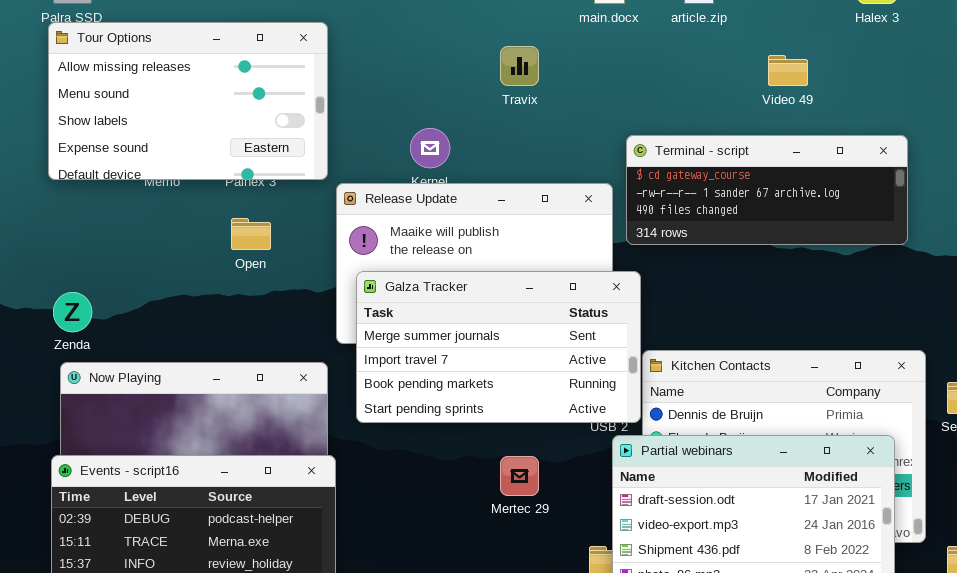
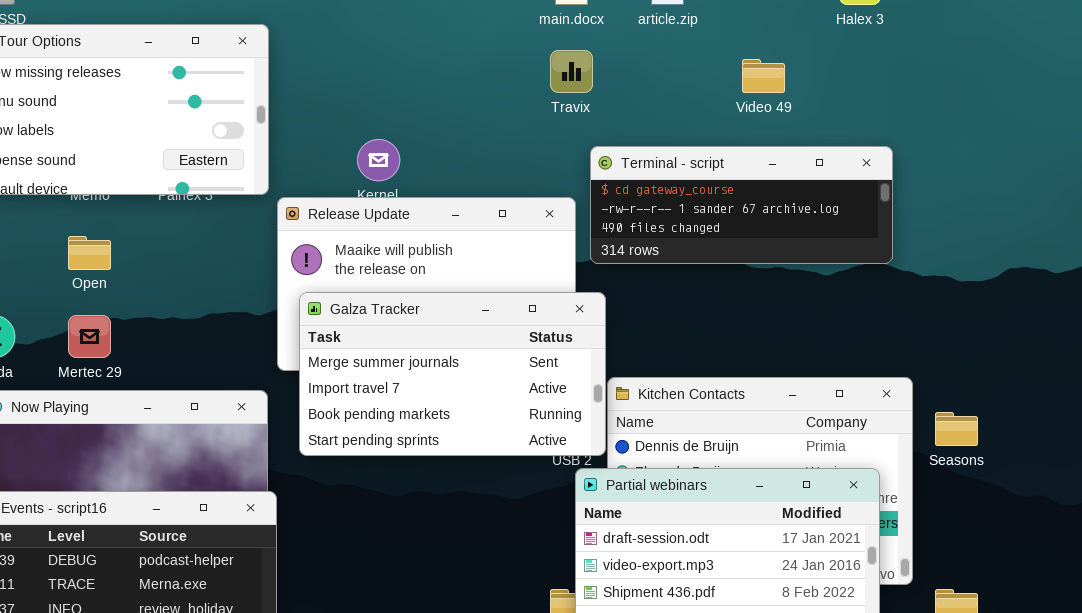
Travix: [500,46,539,86] -> [550,50,593,93], moved
Open: [231,218,271,250] -> [68,236,111,270], moved
Mertec 29: [500,456,539,496] -> [68,315,111,358], moved

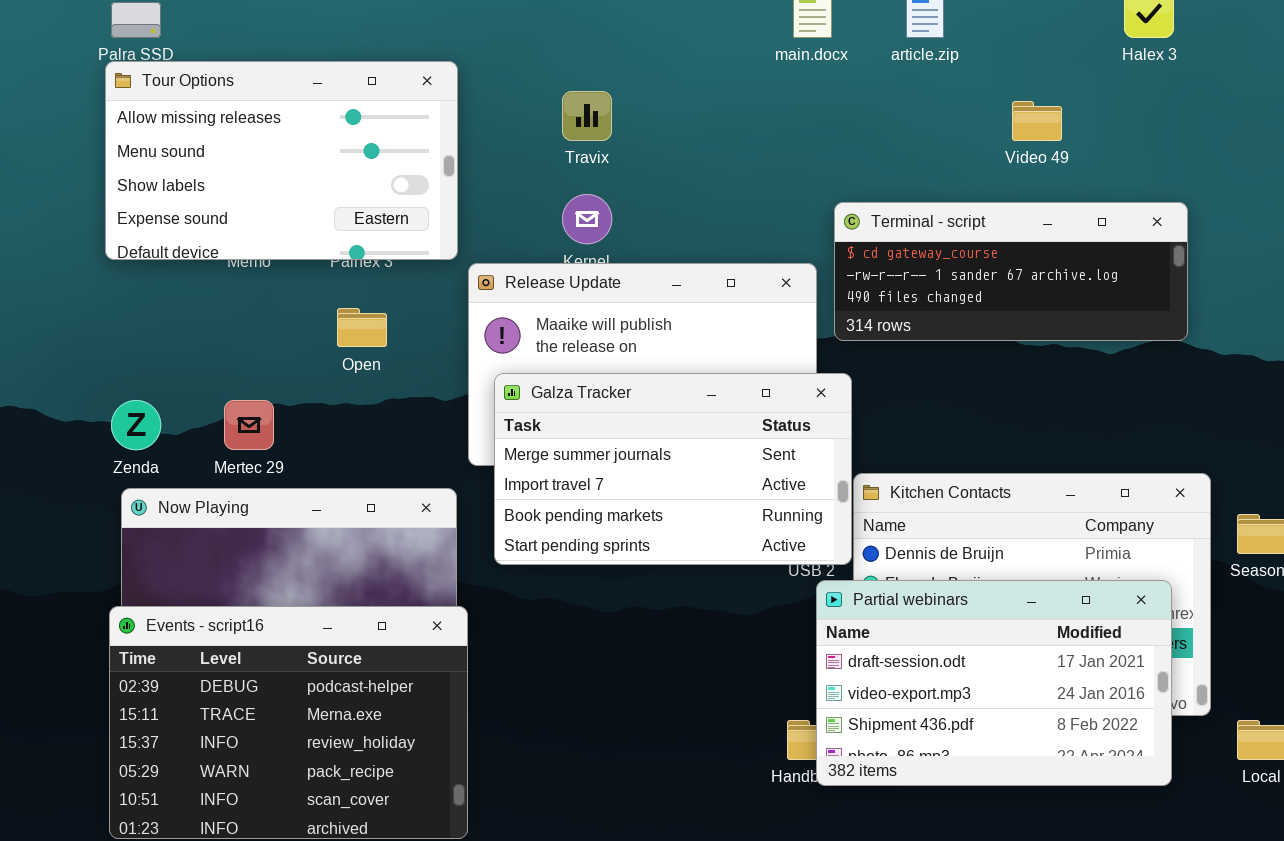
Travix: [550,50,593,93] -> [562,91,612,141], moved
Open: [68,236,111,270] -> [337,308,387,347], moved

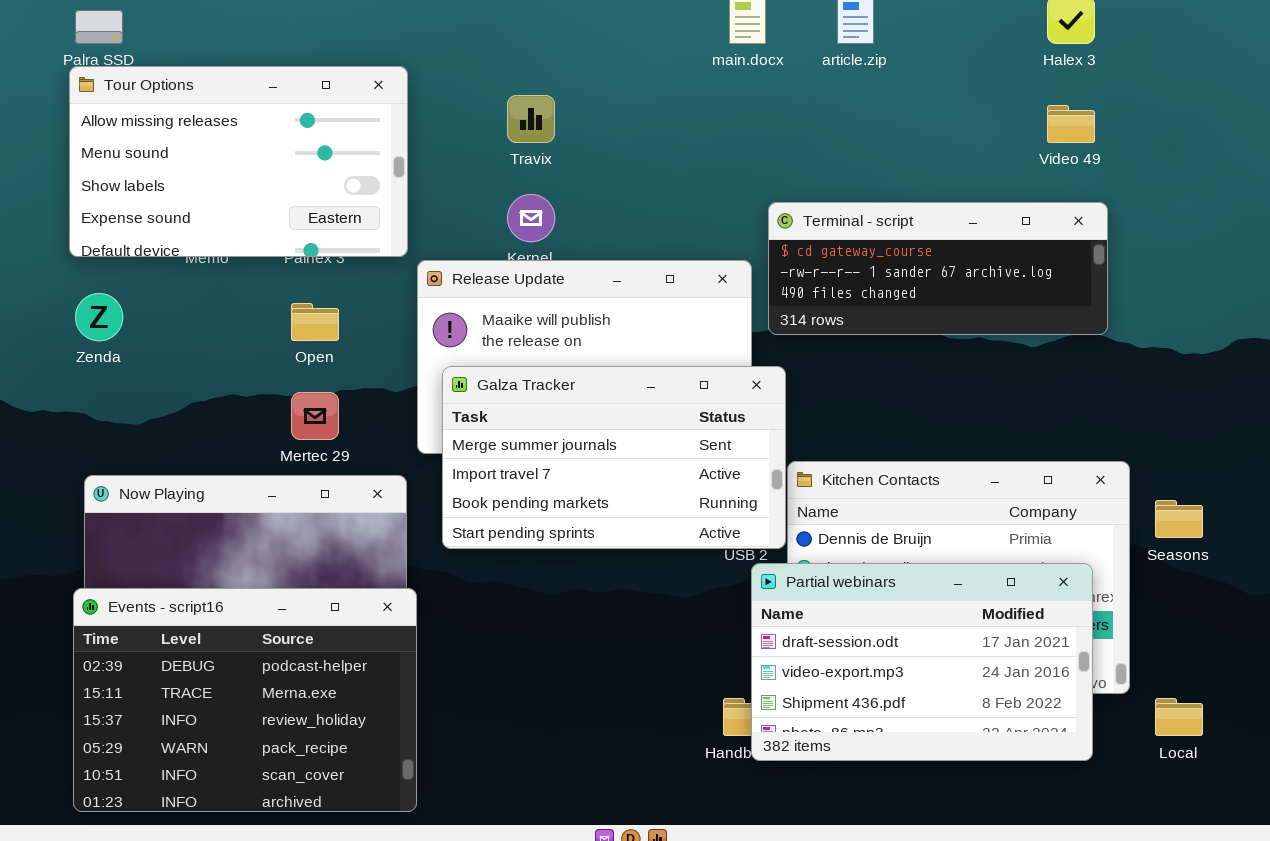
Video 49: [1012,101,1062,141] -> [1047,105,1095,143], moved
Zenda: [111,400,161,450] -> [75,293,123,341], moved
Mertec 29: [224,400,274,450] -> [291,392,339,440], moved

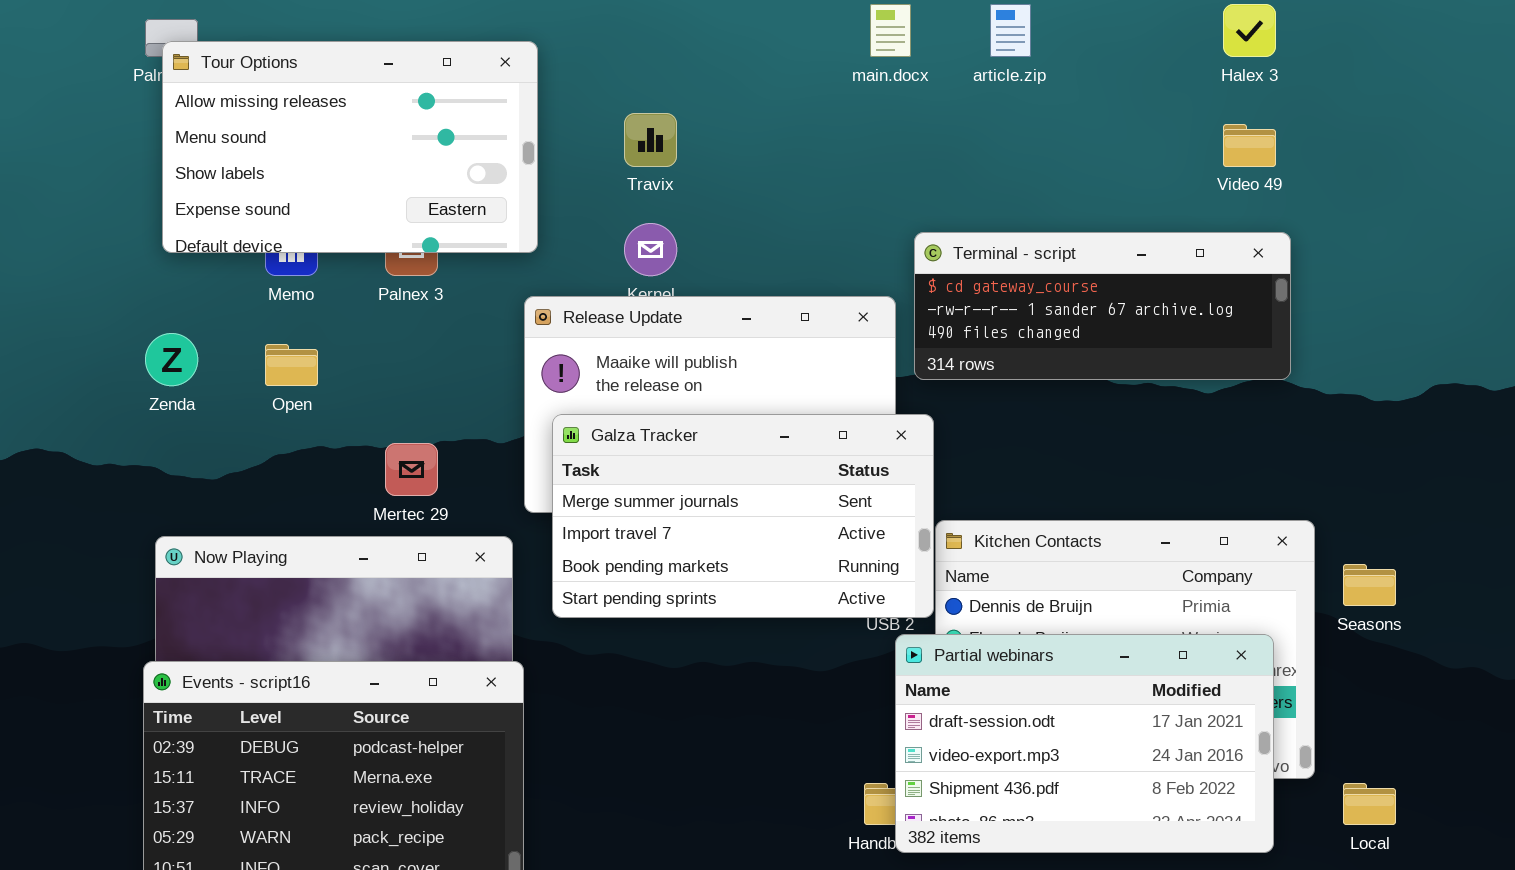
Tour Options: [69,66,408,257] -> [162,41,538,253], moved
Open: [291,303,339,341] -> [265,344,318,386], moved

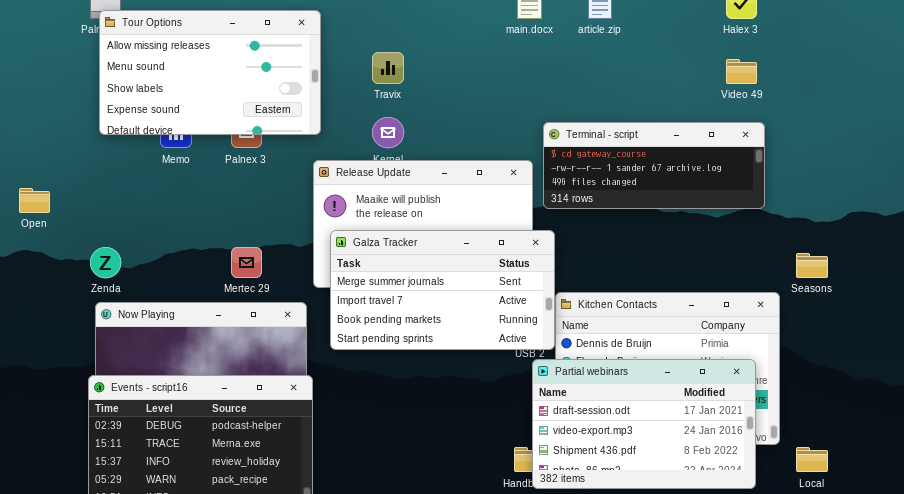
Zenda: [145,333,198,386] -> [90,247,121,278], moved
Open: [265,344,318,386] -> [19,188,50,213], moved
Seasons: [1343,564,1396,606] -> [796,253,828,278], moved

